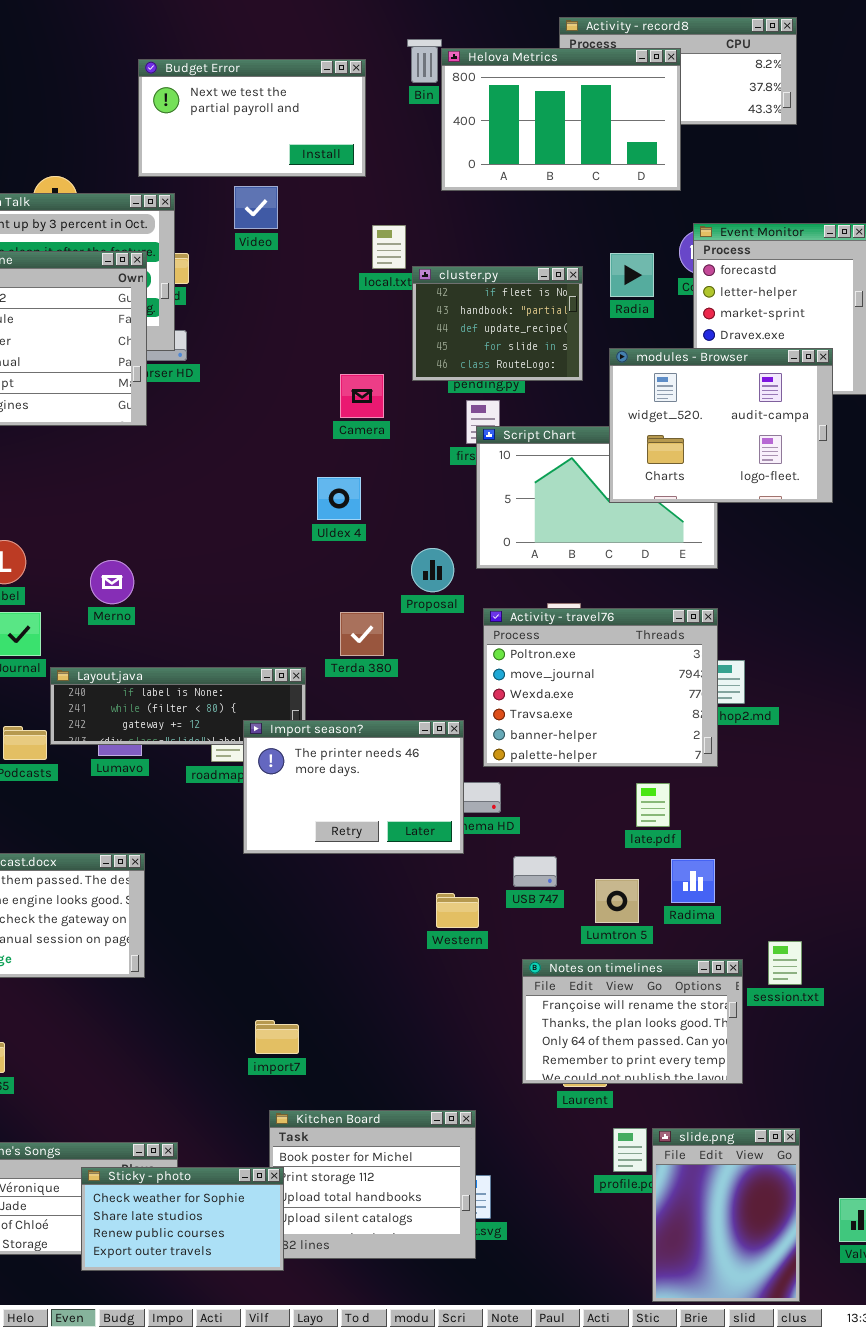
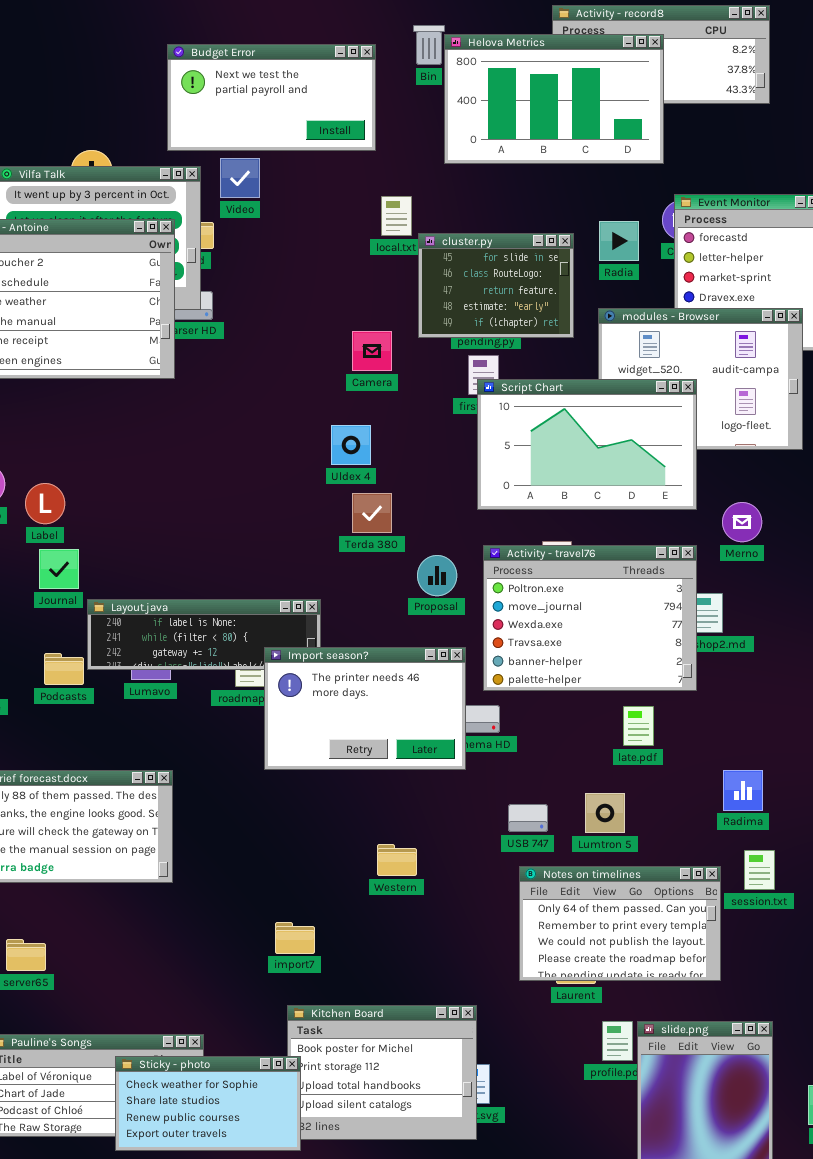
Video: [234,186,278,229] -> [220,158,260,198], moved
cluster.py: [412,266,583,381] -> [418,233,574,338], scrolled down 3 rows
Script Chart: [476,426,718,569] -> [477,379,697,510], raised
Proposal: [411,548,454,592] -> [417,555,457,596], moved
Merno: [90,560,134,604] -> [722,502,762,542], moved
Terda 380: [340,612,384,656] -> [352,493,392,533], moved
USB 747: [513,856,557,887] -> [508,804,548,832], moved
Radima: [671,859,715,903] -> [723,770,763,811], moved
Western: [436,893,479,928] -> [377,844,417,876], moved
Notes on timelines: [522,959,743,1084] -> [519,866,721,981], scrolled down 2 rows

